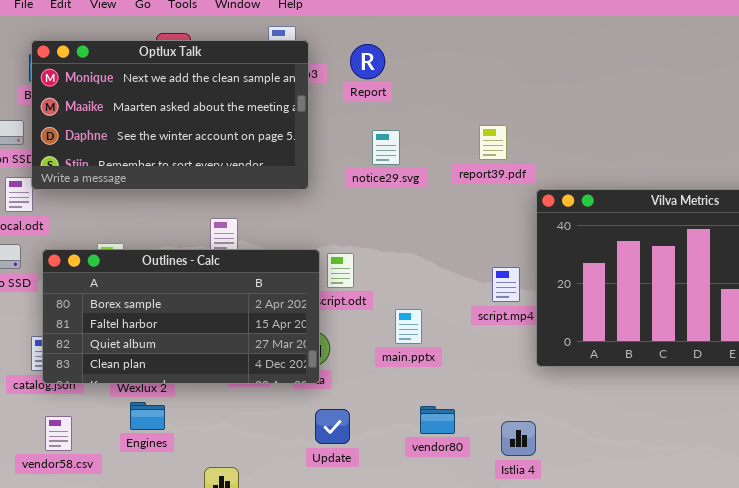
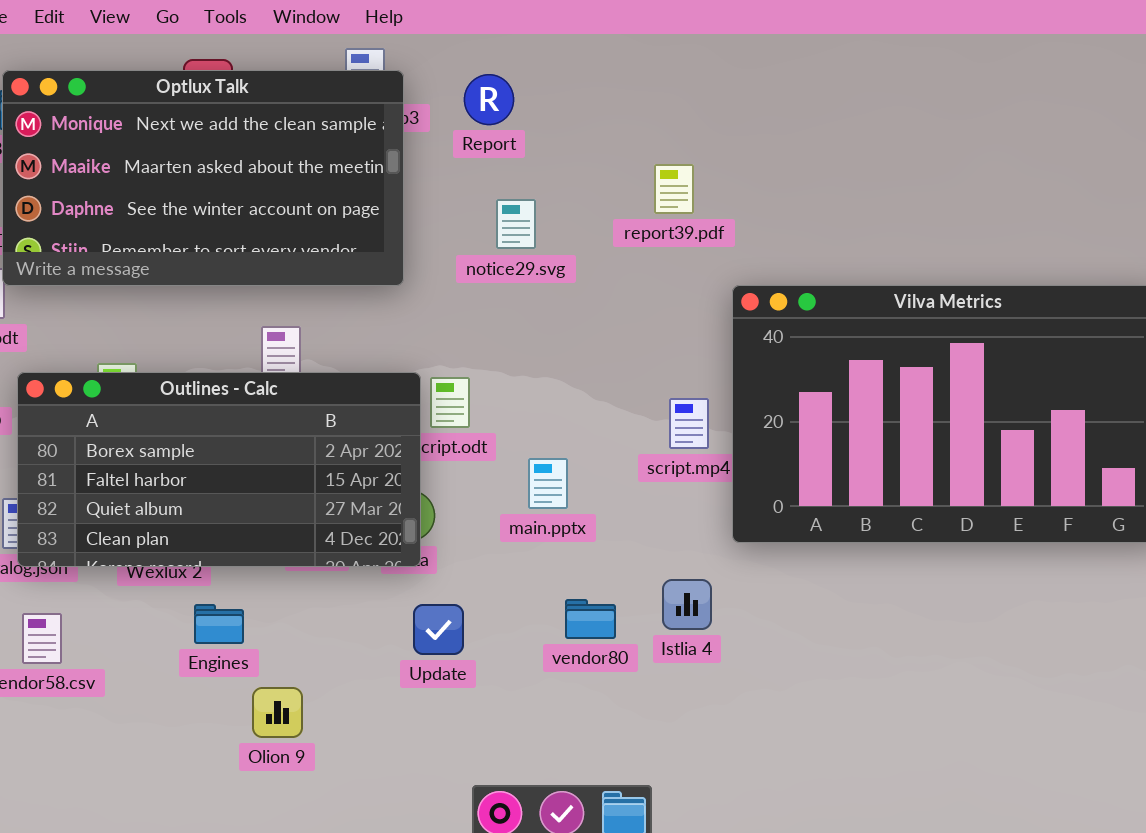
report39.pdf: [479,125,507,160] -> [654,164,694,214], moved
Engines: [130,402,165,430] -> [194,604,244,644], moved
Istlia 4: [501,421,536,456] -> [662,579,712,630], moved

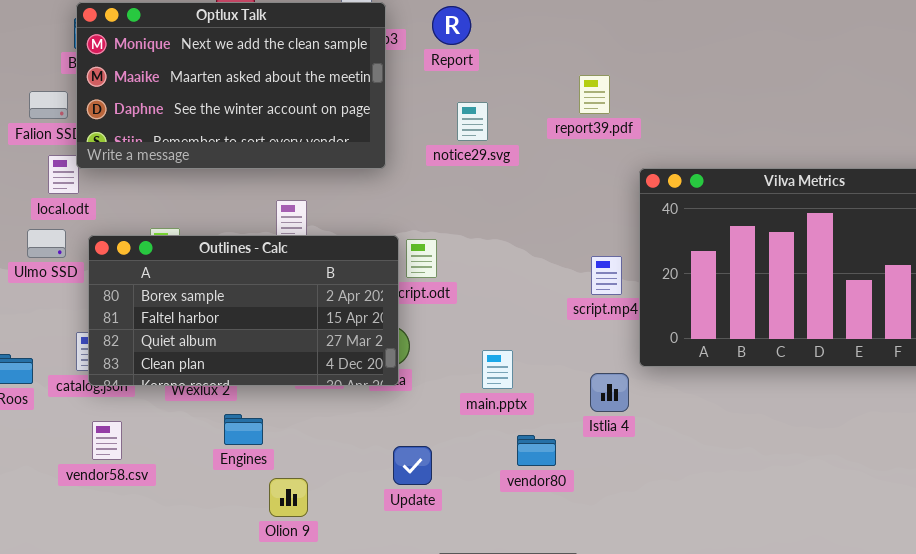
main.pptx: [528,458,568,509] -> [482,350,513,389], moved
Istlia 4: [662,579,712,630] -> [590,373,629,412], moved
vendor80: [565,599,616,639] -> [517,435,556,466], moved
Update: [413,604,464,655] -> [393,446,432,485], moved

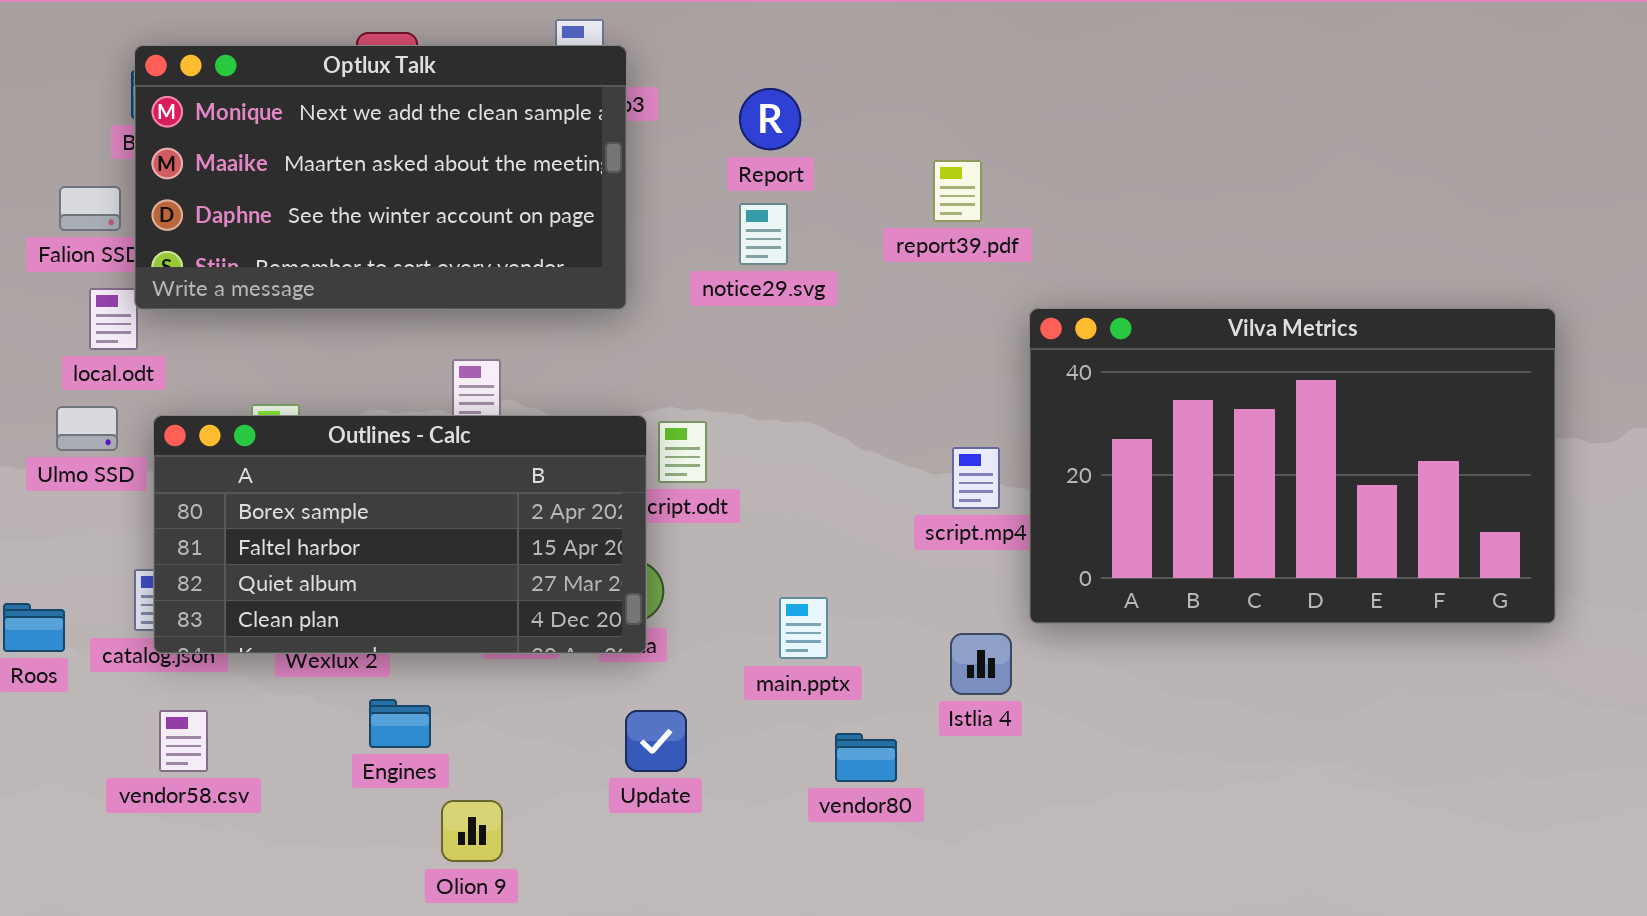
Report: [432,6,471,45] -> [739,88,801,150], moved
Update: [393,446,432,485] -> [625,710,687,772], moved

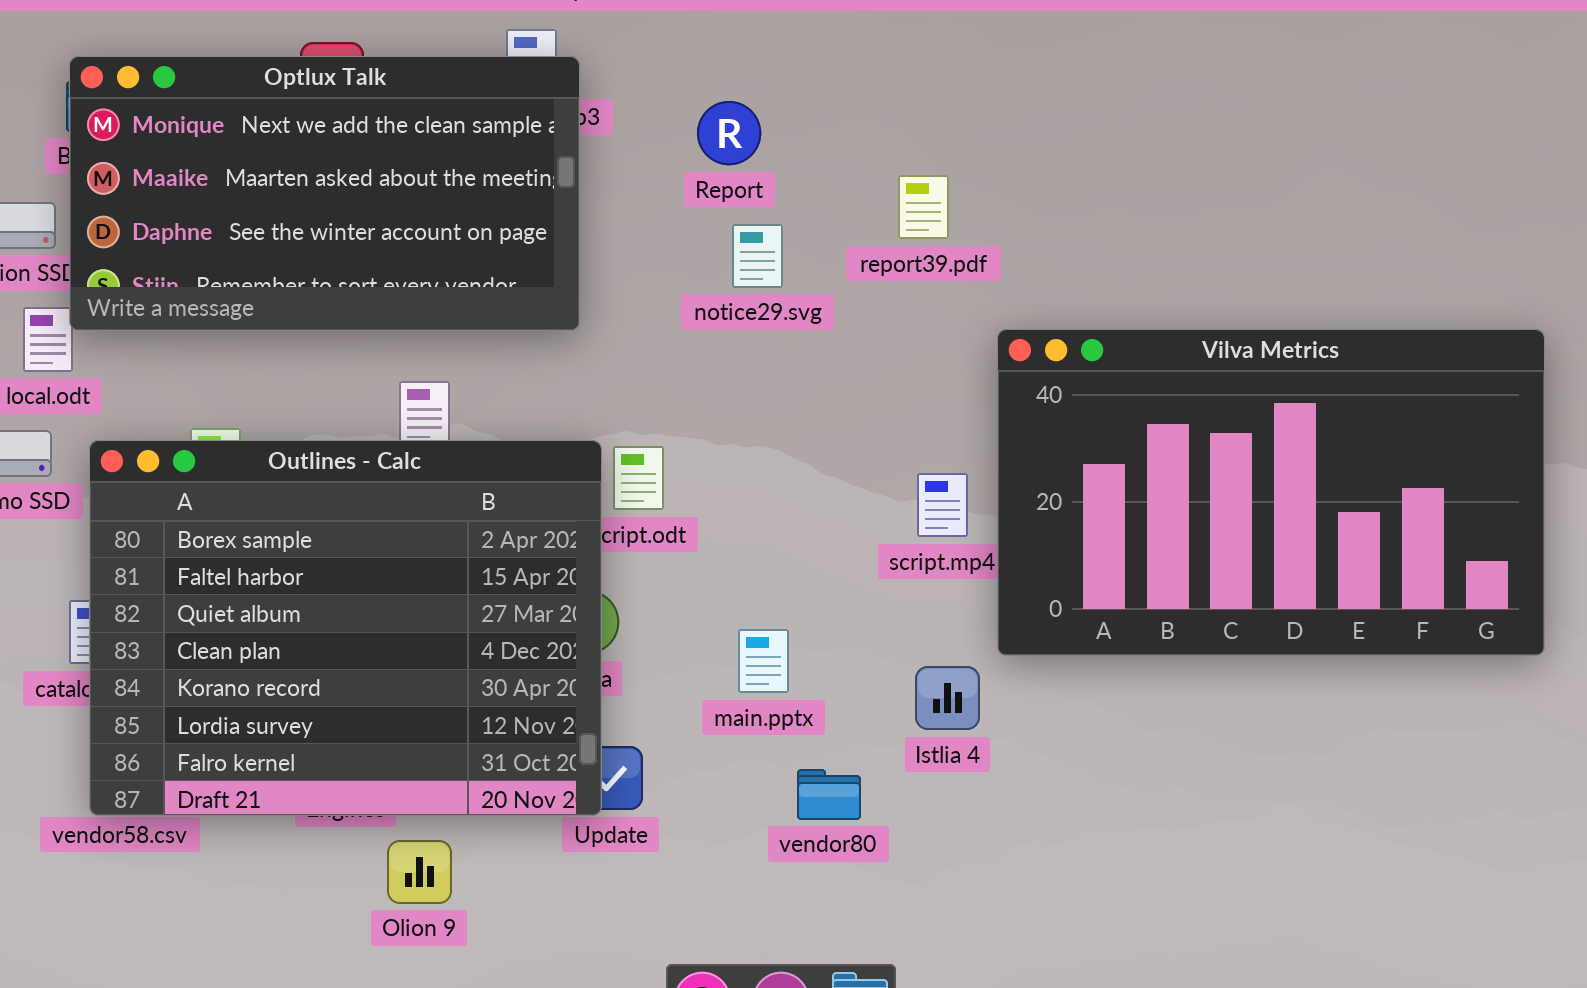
notice29.svg: [739,203,788,265] -> [732,224,783,288], moved
Outlines - Calc: [153,415,647,654] -> [89,440,602,816], resized

